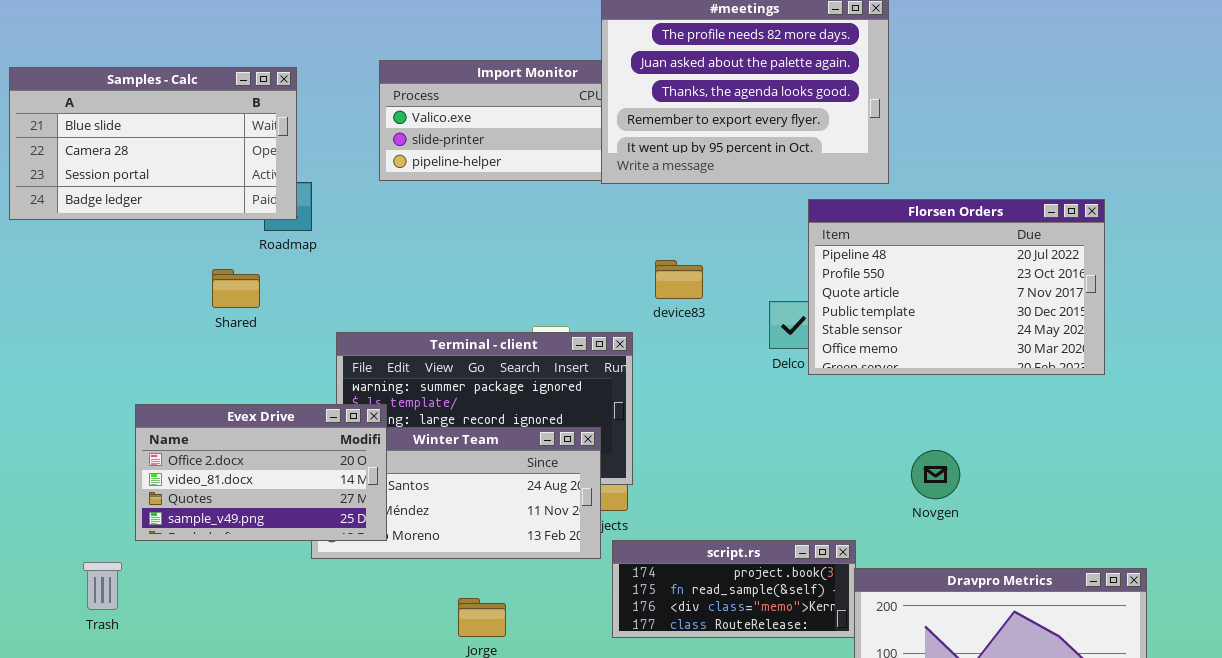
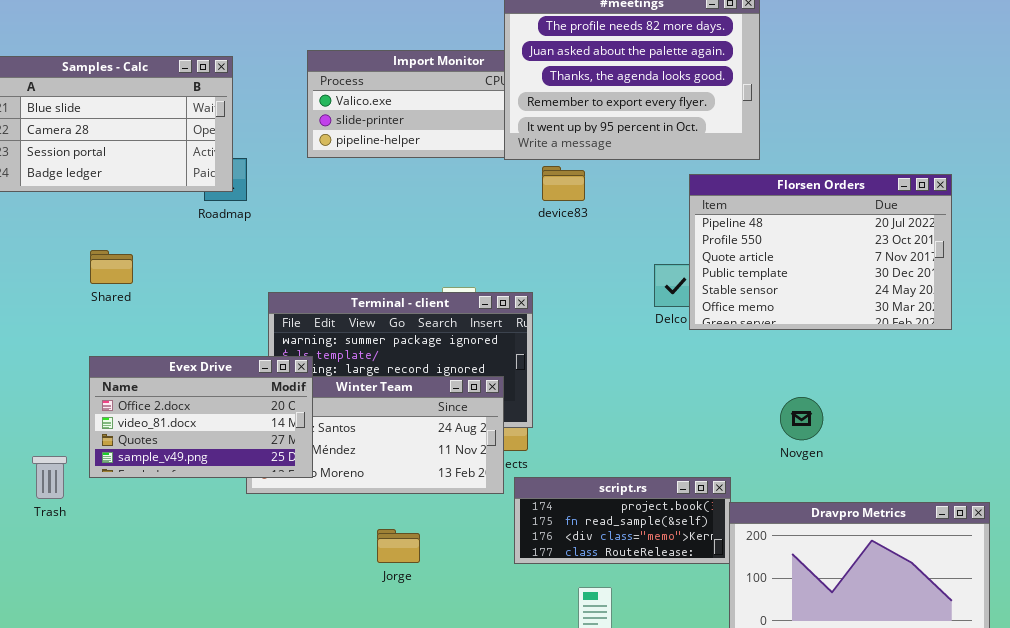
device83: [655,260,703,299] -> [542,166,585,201], moved
Shared: [212,269,260,308] -> [90,250,133,284], moved
Trash: [83,562,122,610] -> [32,456,67,499], moved

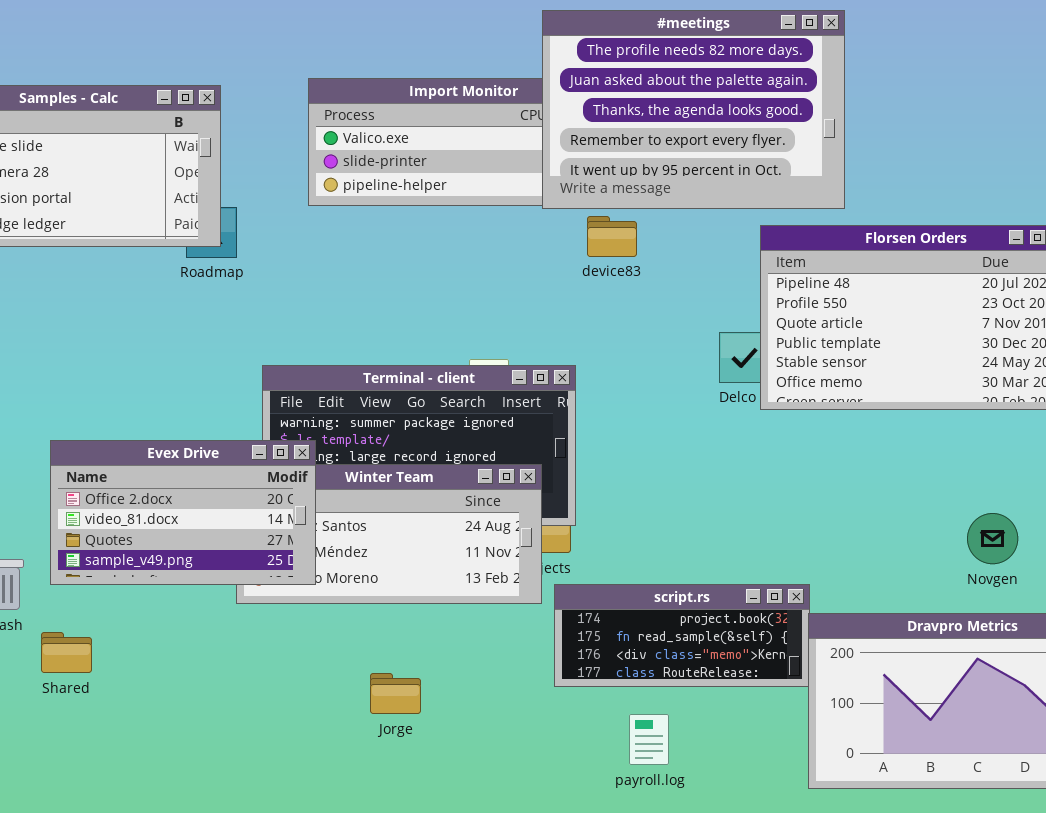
Shared: [90,250,133,284] -> [41,632,92,673], moved
Novgen: [780,397,823,440] -> [967,513,1018,564], moved
Jorge: [377,529,420,563] -> [370,673,421,714], moved

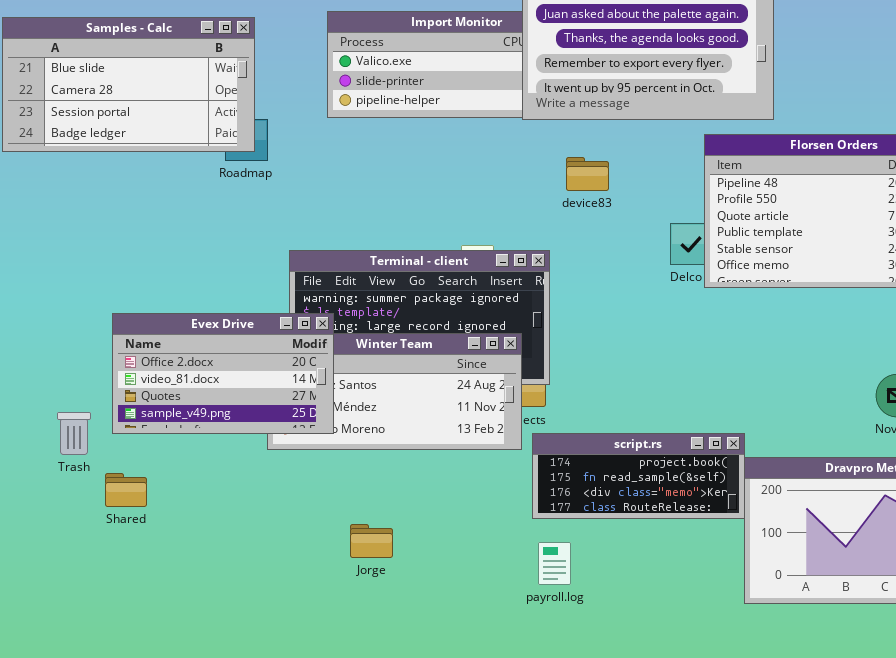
device83: [587,216,637,257] -> [566,157,609,191], moved
Jorge: [370,673,421,714] -> [350,524,393,558], moved
payroll.log: [629,714,669,765] -> [538,542,571,585], moved

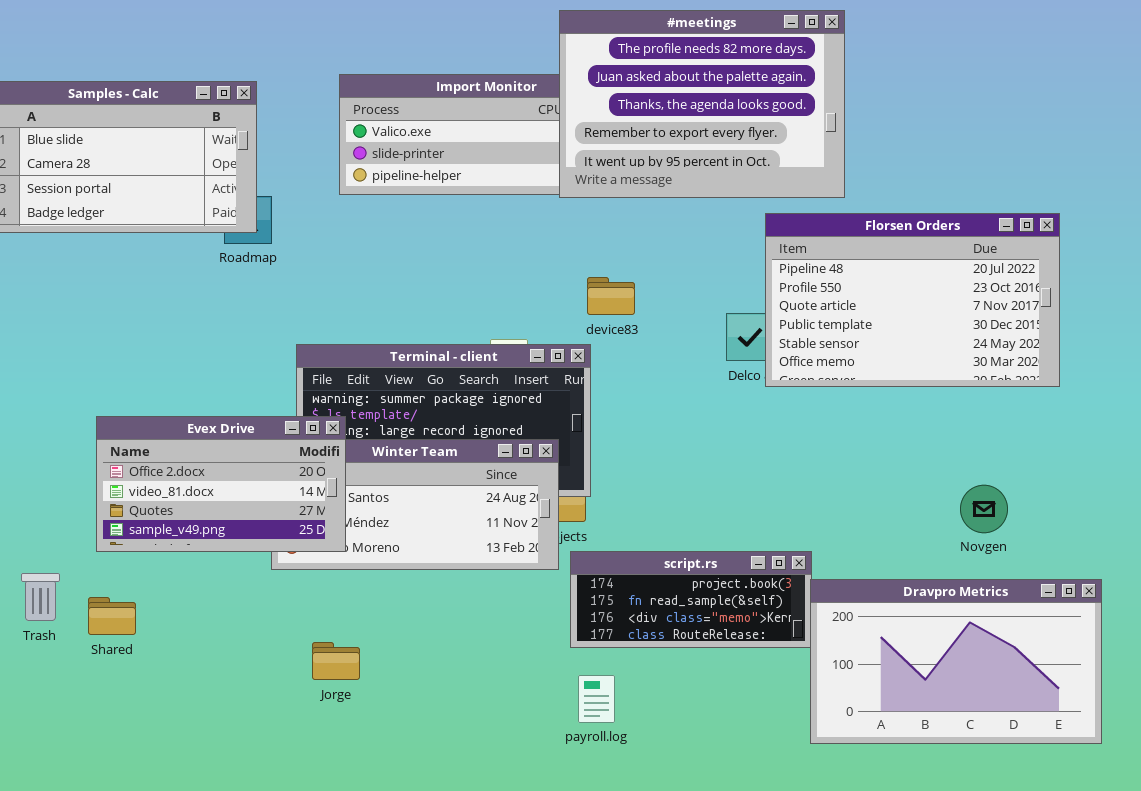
device83: [566,157,609,191] -> [587,277,635,315], moved
Trash: [57,412,91,455] -> [21,573,60,621], moved
Jorge: [350,524,393,558] -> [312,642,360,680], moved

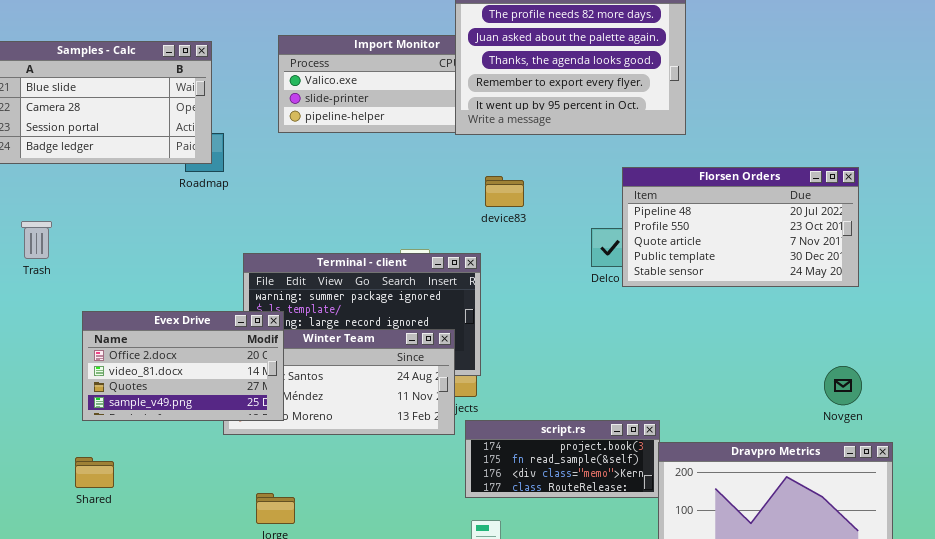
Florsen Orders: [765,213,1060,387] -> [622,167,859,287], resized
device83: [587,277,635,315] -> [485,176,524,207], moved
Novgen: [960,485,1008,533] -> [824,366,862,405], moved
Trash: [21,573,60,621] -> [21,221,52,259], moved

